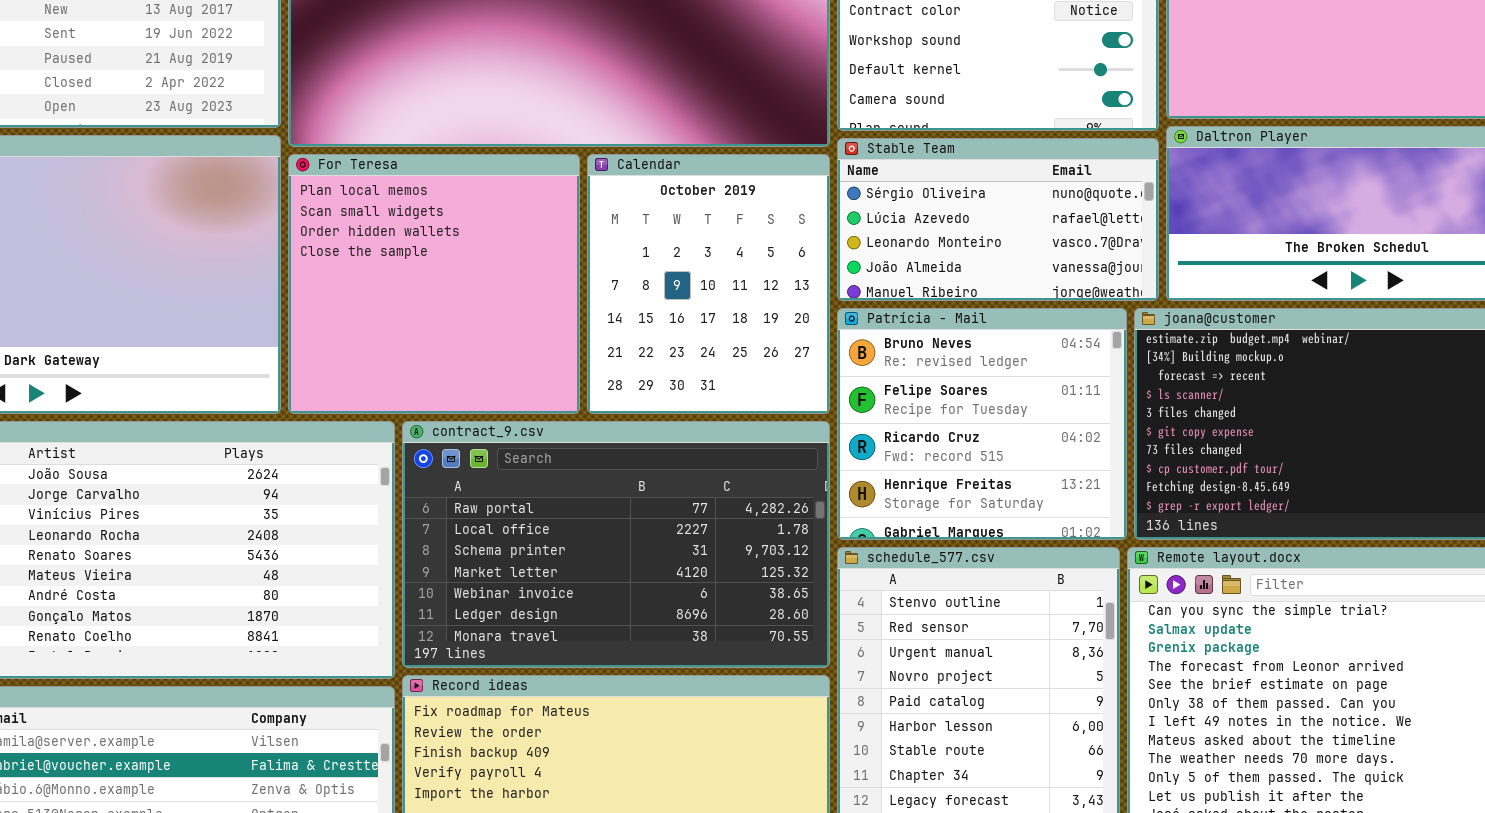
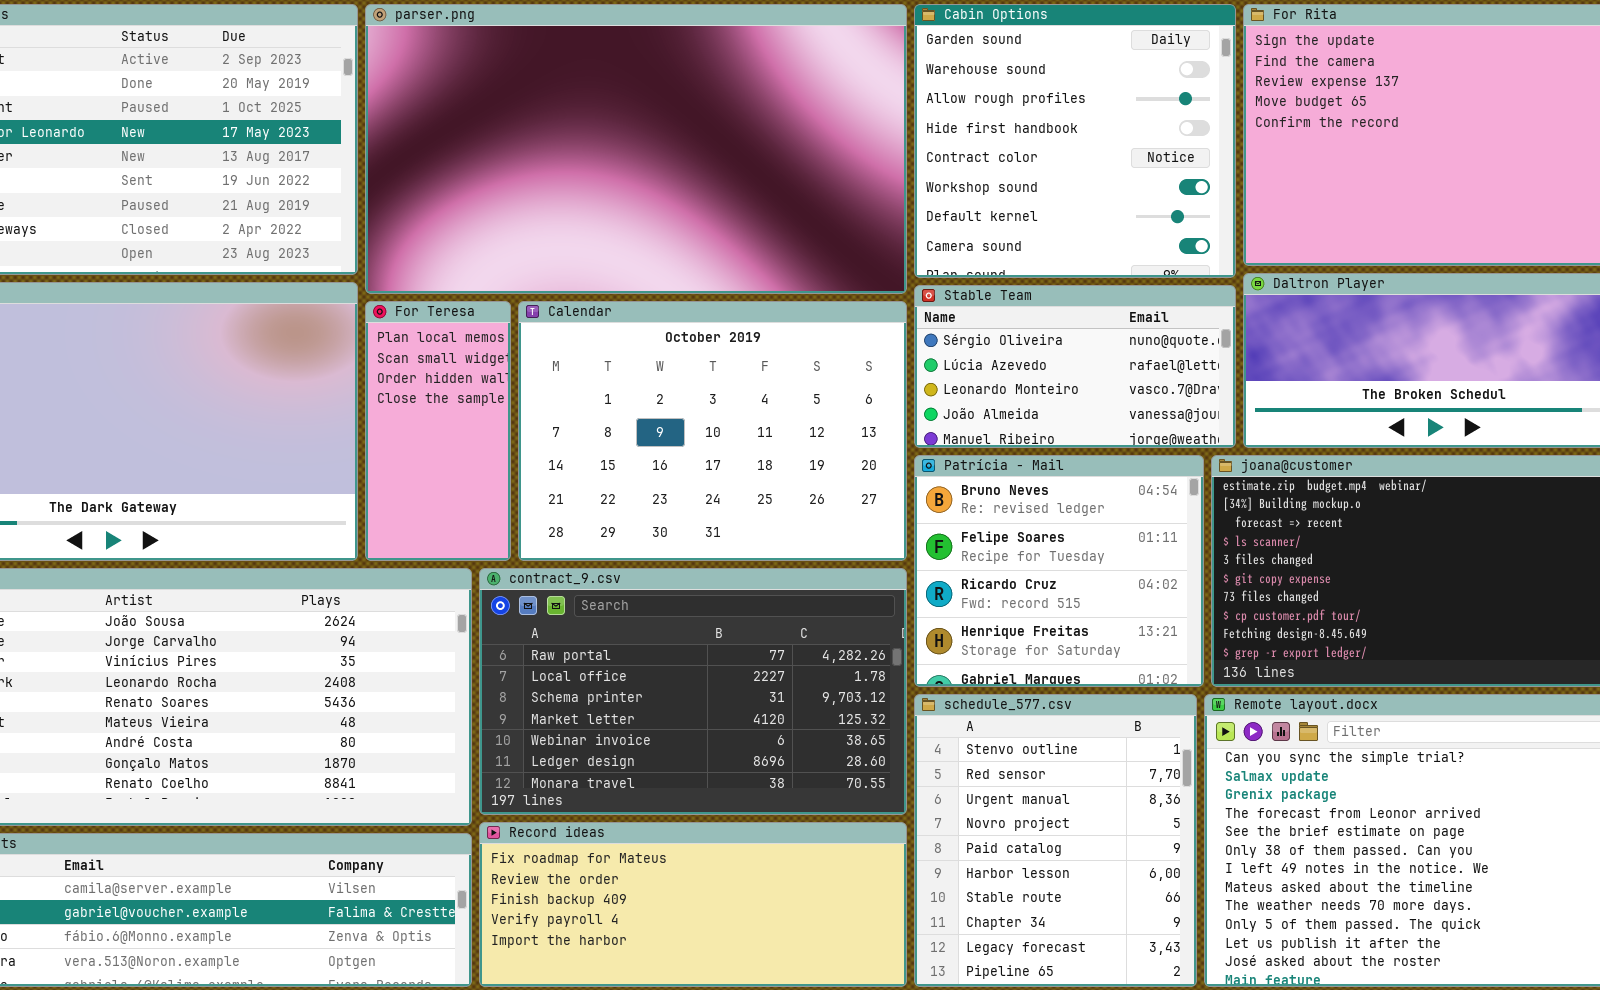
For Teresa: [288,154,580,414] -> [365,301,511,561], resized
Calendar: [587,154,830,414] -> [518,301,907,561], resized

